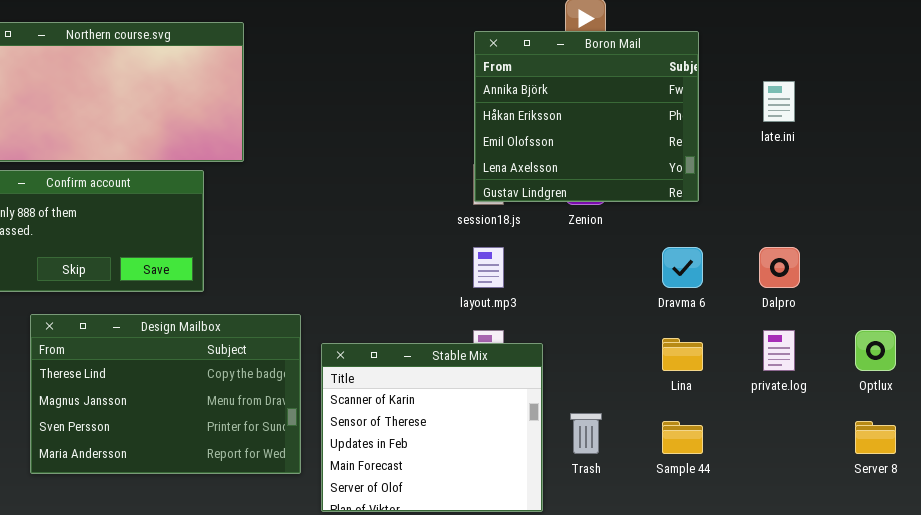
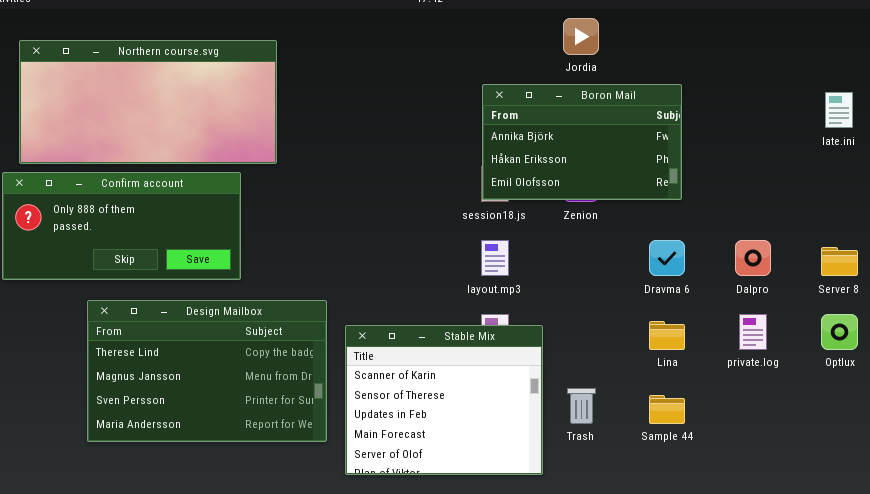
Boron Mail: [474,31,699,202] -> [482,84,682,200], resized
late.ini: [763,81,795,122] -> [825,92,853,128], moved
Server 8: [855,421,896,454] -> [821,247,858,276], moved

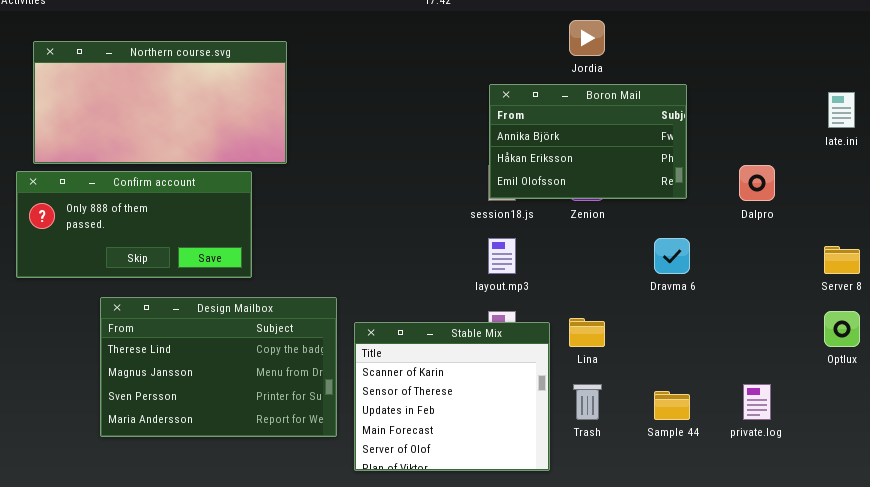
Dalpro: [735,240,771,276] -> [739,165,775,201], moved
private.log: [739,314,767,350] -> [743,384,771,420], moved
Lina: [649,321,685,350] -> [569,318,605,347], moved

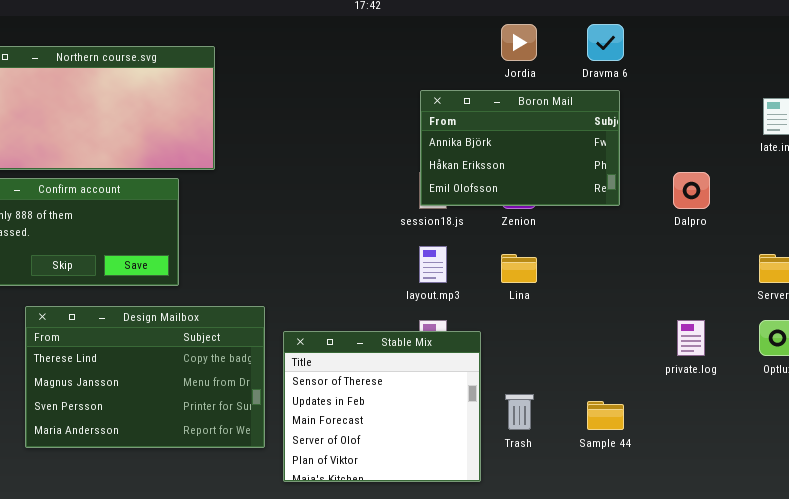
Dravma 6: [654,238,690,274] -> [587,24,624,61], moved
Lina: [569,318,605,347] -> [501,254,537,283], moved
Stable Mix: [354,322,550,471] -> [283,331,481,482], scrolled down 1 row
private.log: [743,384,771,420] -> [677,320,705,356], moved

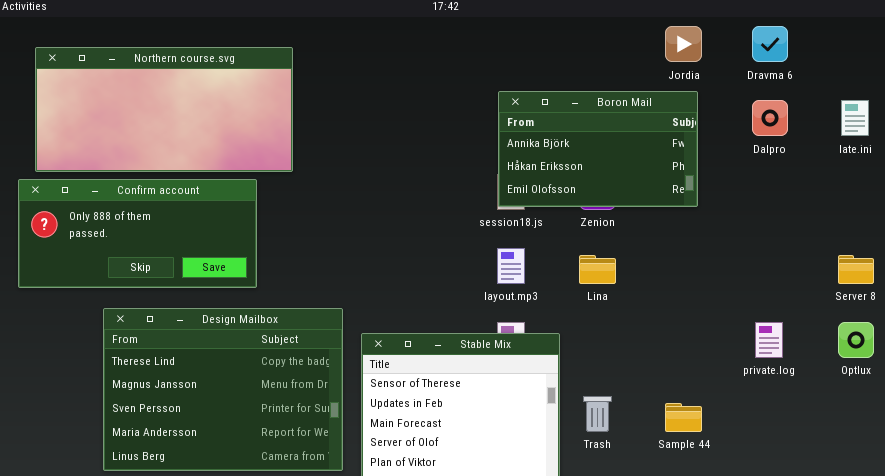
Jordia: [501,24,537,61] -> [665,26,702,62], moved
Dravma 6: [587,24,624,61] -> [752,26,788,62], moved
Dalpro: [673,172,710,209] -> [752,100,788,136], moved
Design Mailbox: [25,306,265,448] -> [103,308,343,471], resized

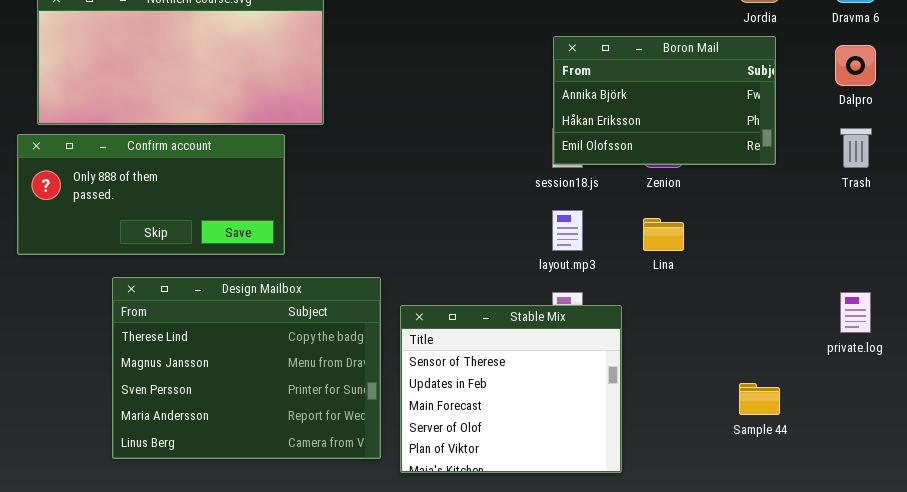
Trash: [583,396,612,432] -> [840,128,872,168], moved

